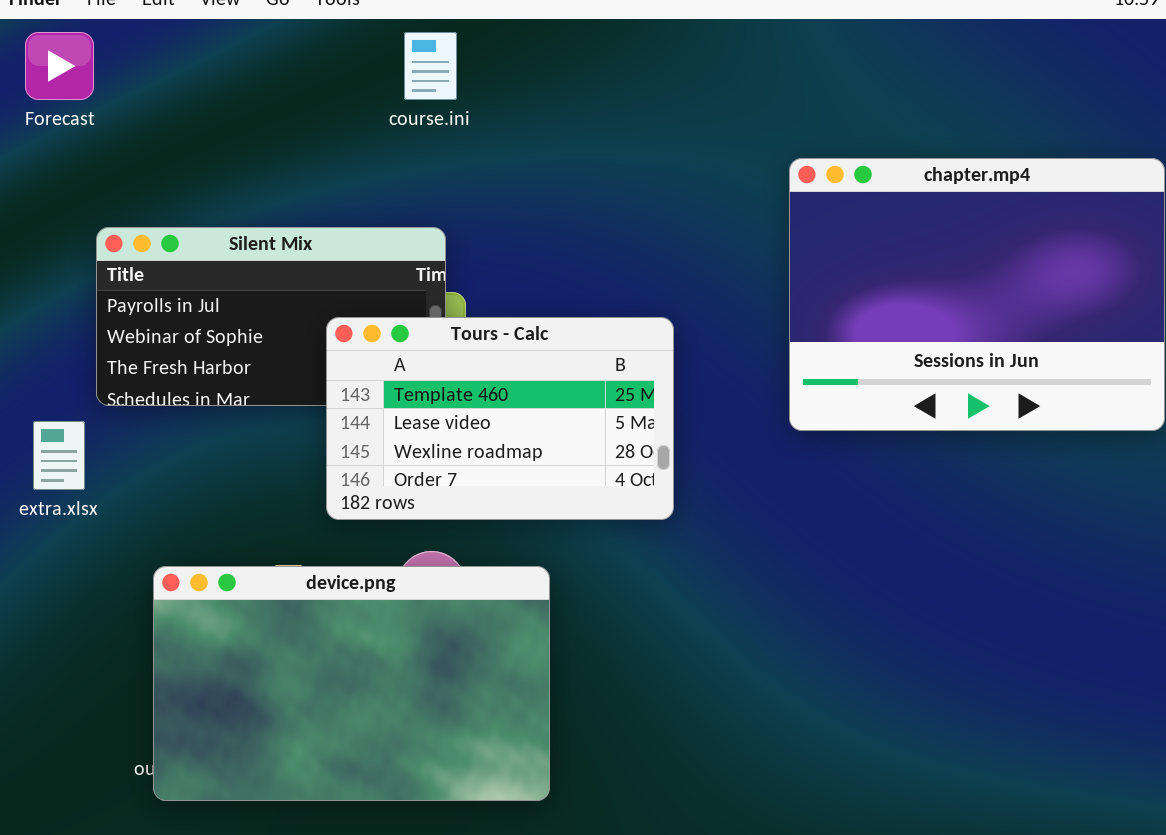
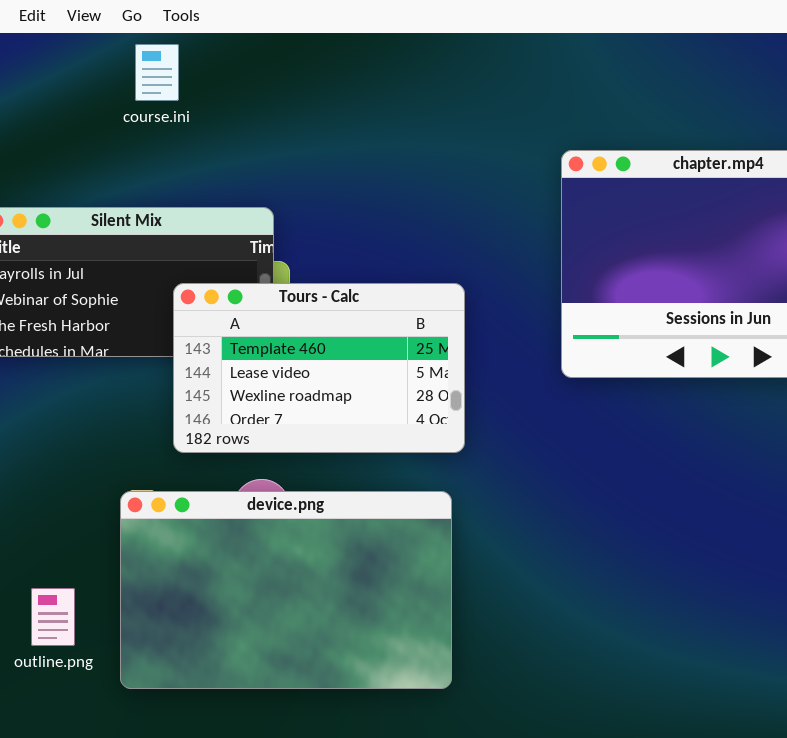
course.ini: [404,32,457,100] -> [135,44,179,101], moved
device.png: [153,566,550,801] -> [120,491,452,689], moved

